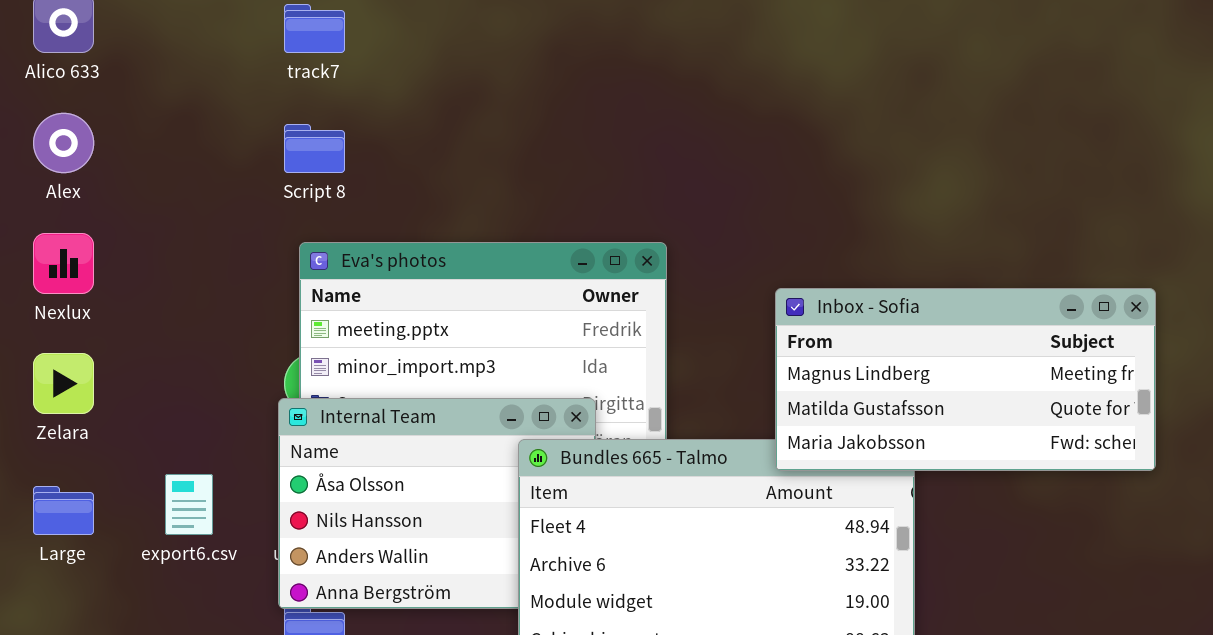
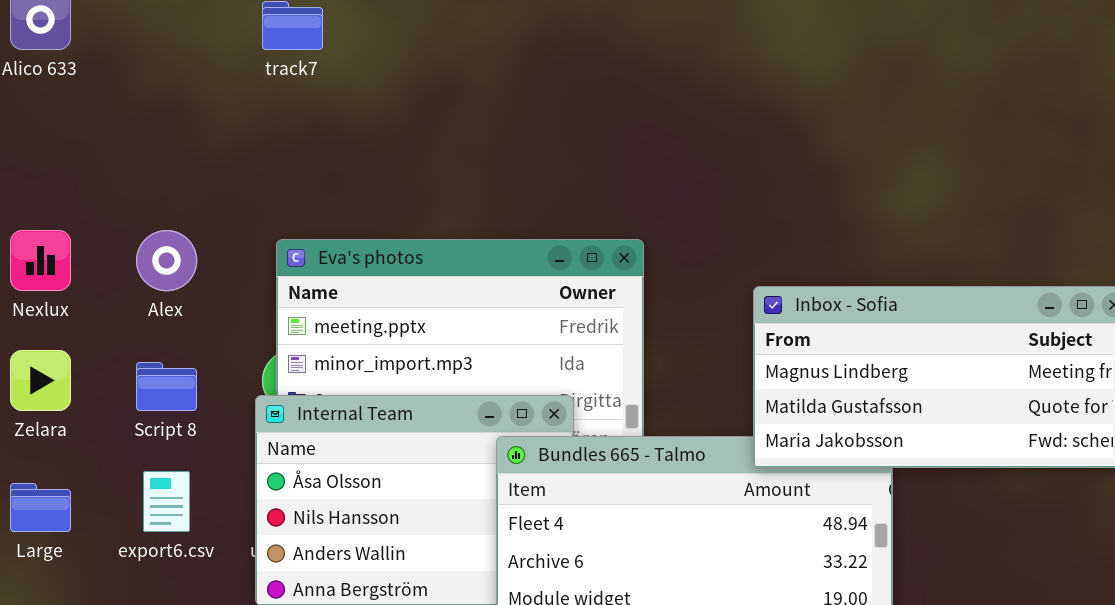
Alex: [33,113,94,173] -> [136,230,197,291], moved
Script 8: [284,124,345,173] -> [136,362,197,411], moved

